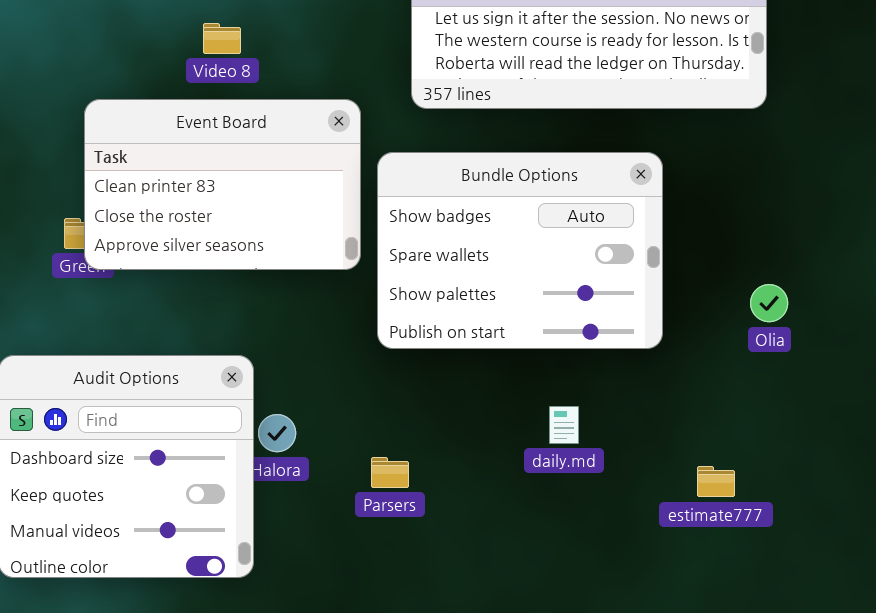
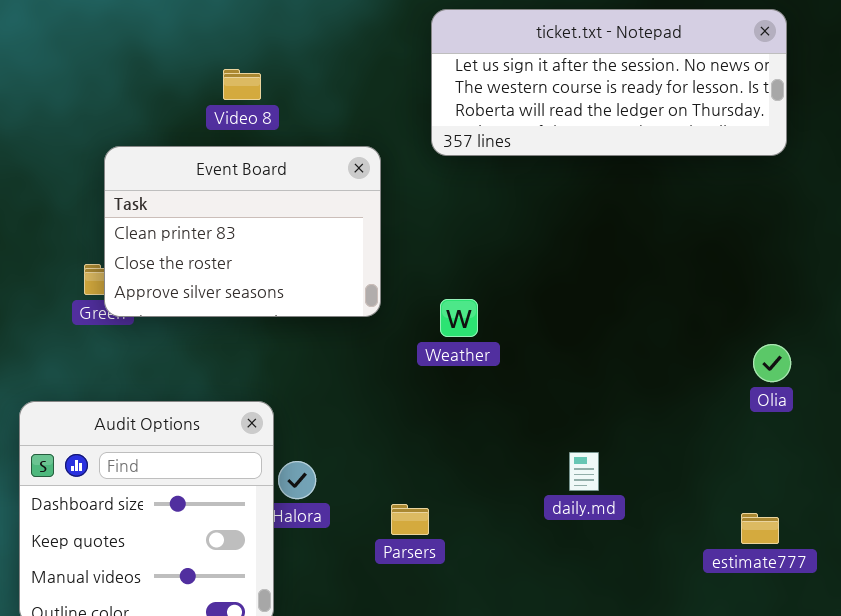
Bundle Options: [377,152,663,349] -> none, closed
Olia: [750,284,788,322] -> [753,344,791,382], moved
estimate777: [697,466,735,497] -> [741,513,779,544], moved

